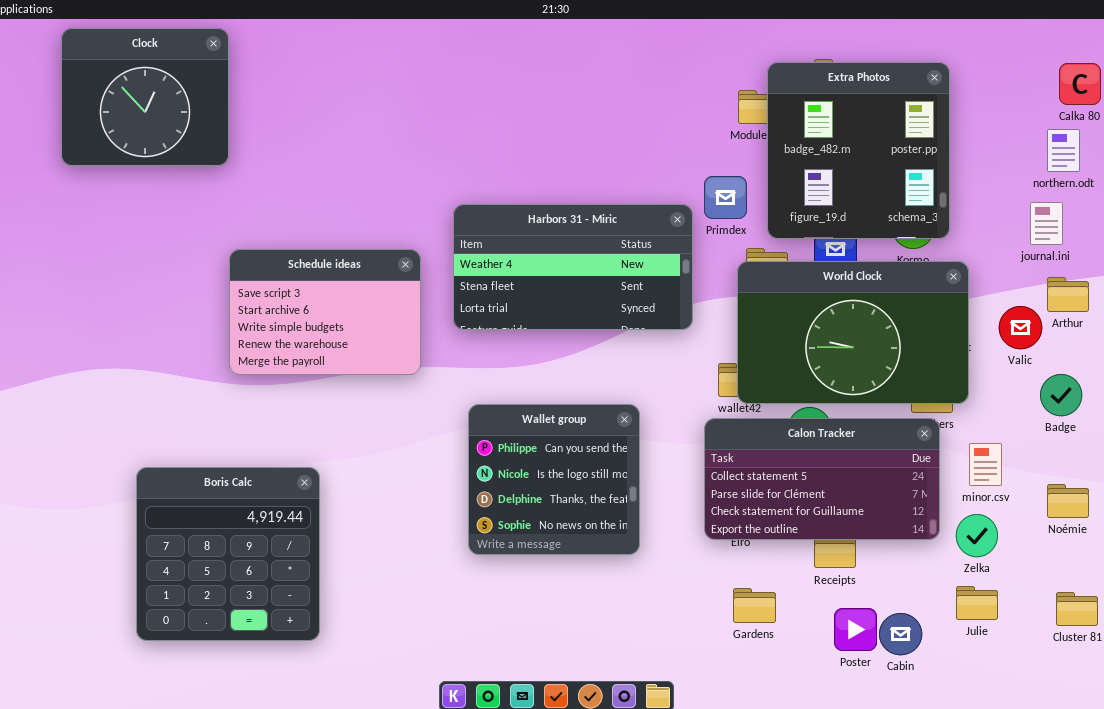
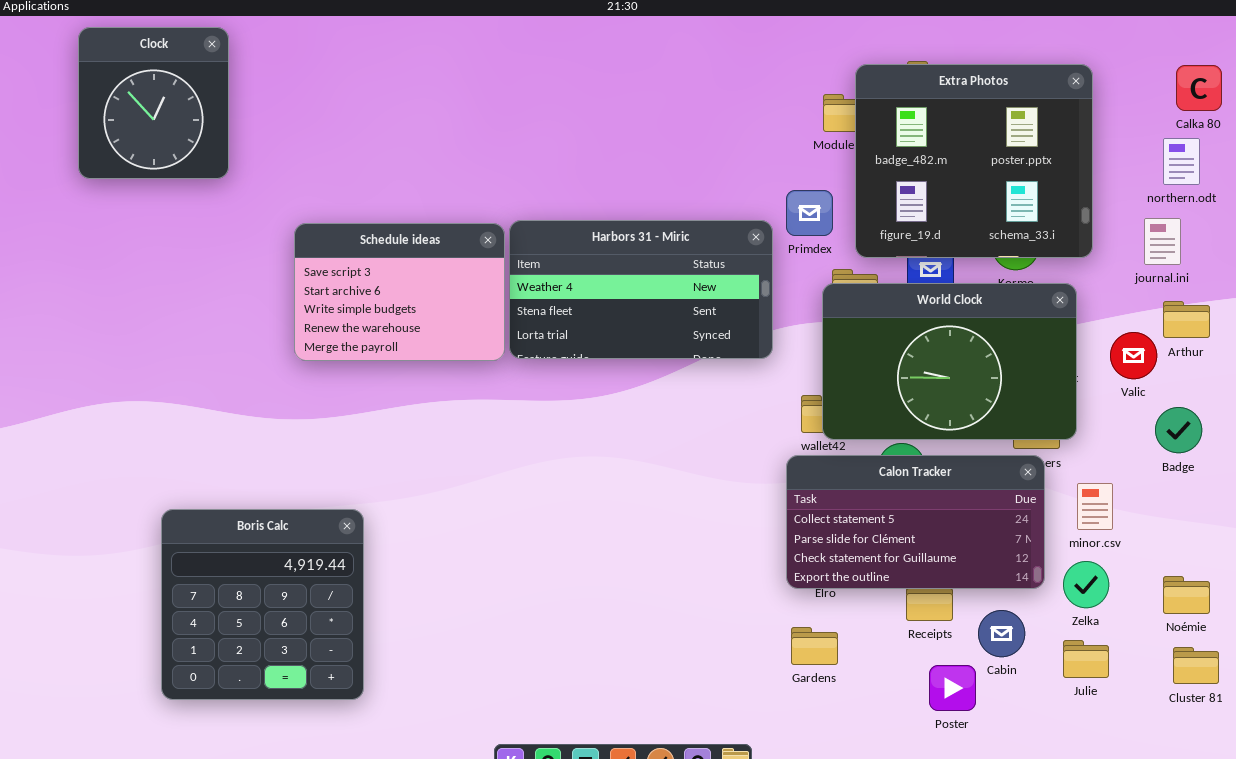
Clock: [61,28,229,166] -> [78,27,229,179], resized
Extra Photos: [767,62,950,239] -> [855,64,1093,258], resized
Schedule ideas: [229,249,421,375] -> [294,223,505,361], moved
Wallet group: [468,404,640,555] -> none, closed
Noémie: [1047,484,1089,518] -> [1163,576,1210,614], moved
Gardens: [733,588,776,623] -> [791,627,838,665], moved
Cabin: [879,613,922,655] -> [978,610,1025,657], moved

